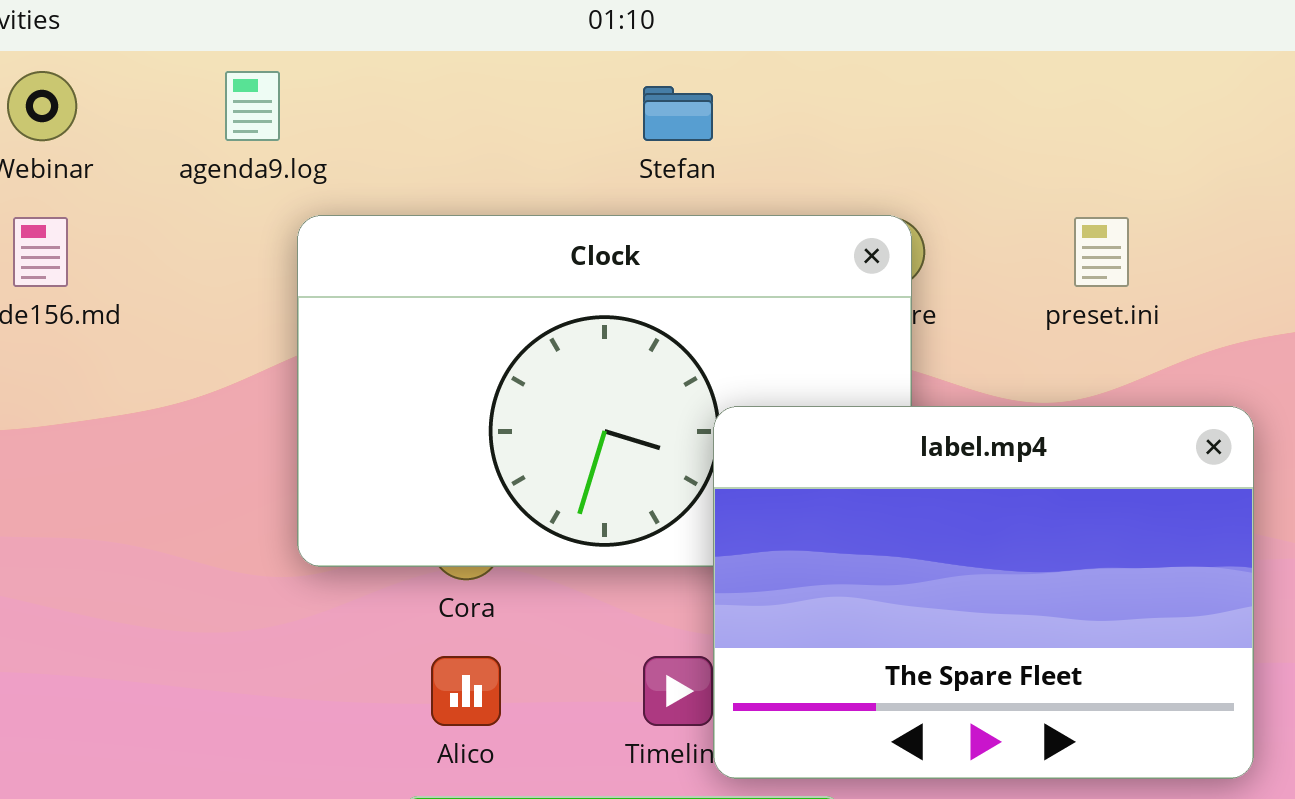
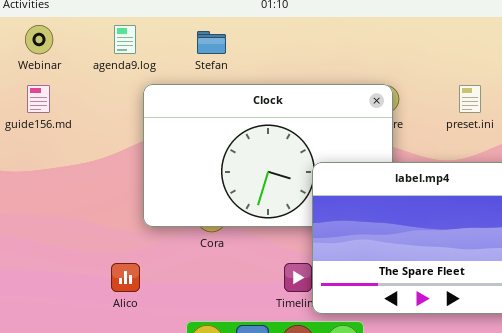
Stefan: [643,86,713,141] -> [197,31,226,54], moved
Alico: [431,656,501,726] -> [111,263,140,292], moved

